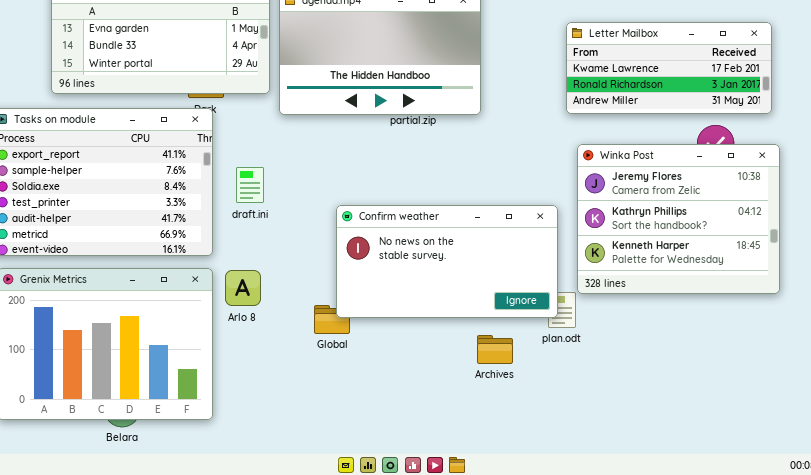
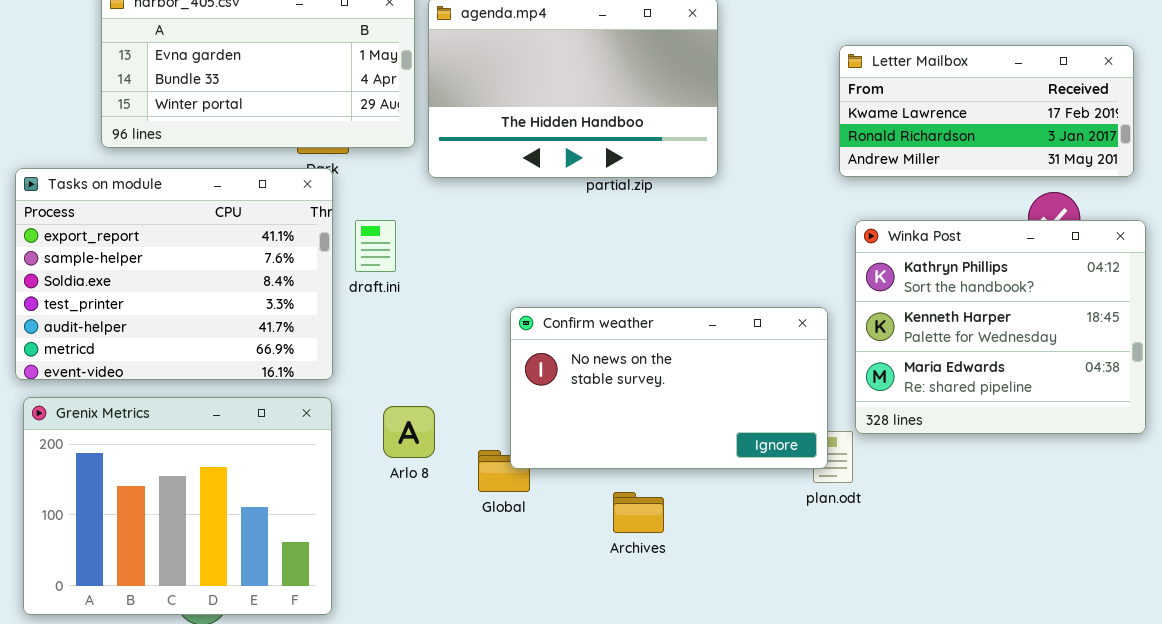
Winka Post: [577,144,780,294] -> [855,220,1146,434], scrolled down 1 row
draft.ini: [236,167,264,203] -> [355,220,396,272], moved
Arlo 8: [225,270,261,306] -> [383,406,435,458], moved
Archives: [477,335,513,364] -> [613,492,664,533], moved

